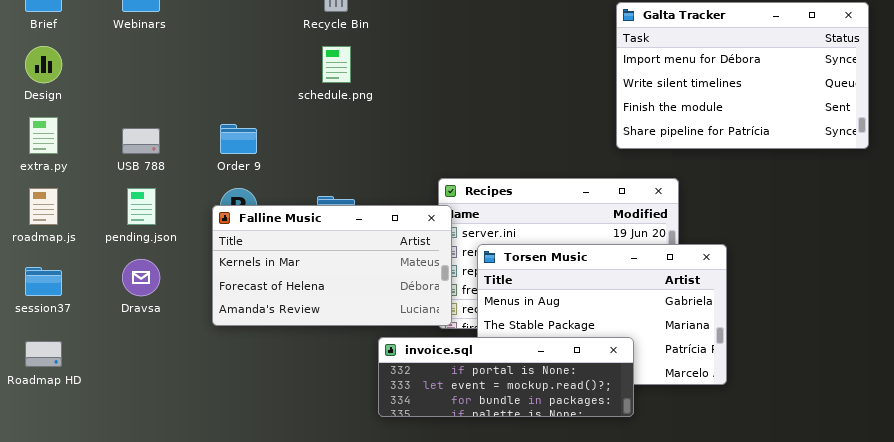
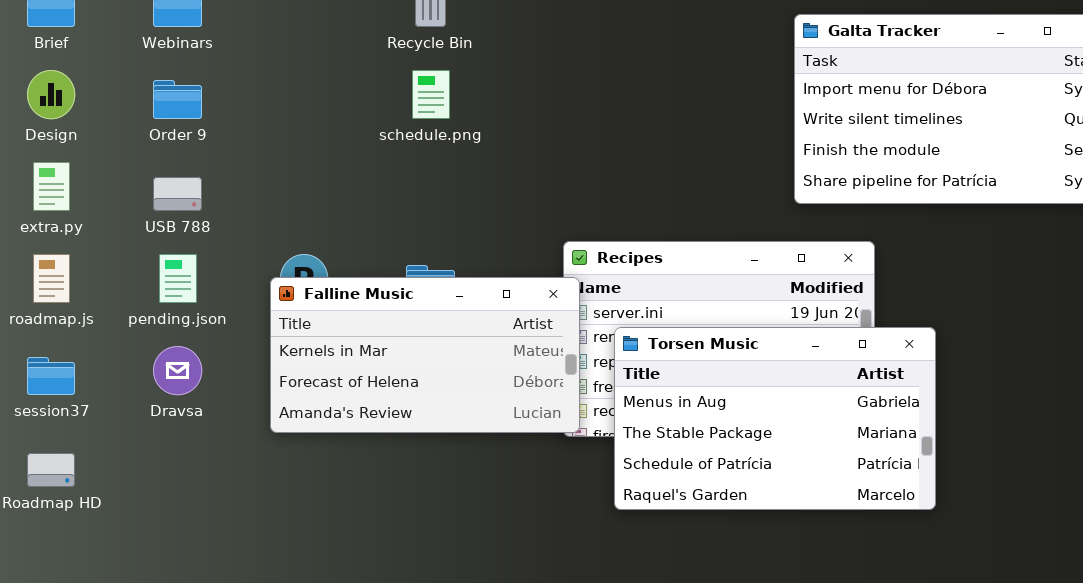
Order 9: [220,124,257,154] -> [153,80,202,119], moved
invoice.sql: [378,337,634,417] -> none, closed

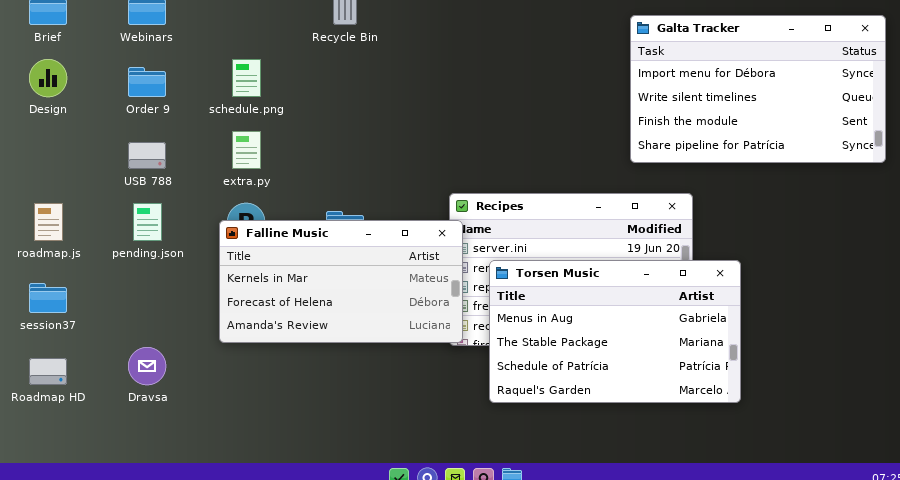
schedule.png: [412,70,450,119] -> [232,59,261,97], moved
extra.py: [33,162,70,211] -> [232,131,261,169], moved
Dravsa: [153,346,202,395] -> [128,347,166,385], moved

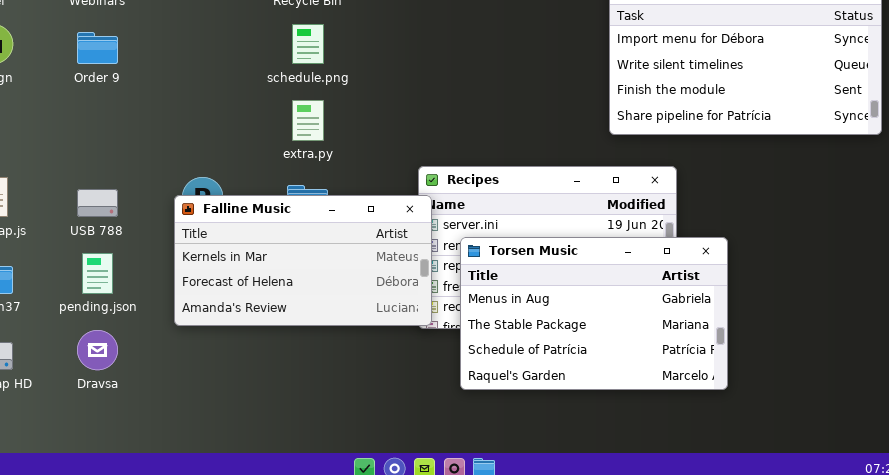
schedule.png: [232,59,261,97] -> [292,24,324,64], moved
extra.py: [232,131,261,169] -> [292,100,324,141], moved
USB 788: [128,142,166,169] -> [77,189,118,217], moved
pending.json: [133,203,162,241] -> [82,253,113,294], moved

